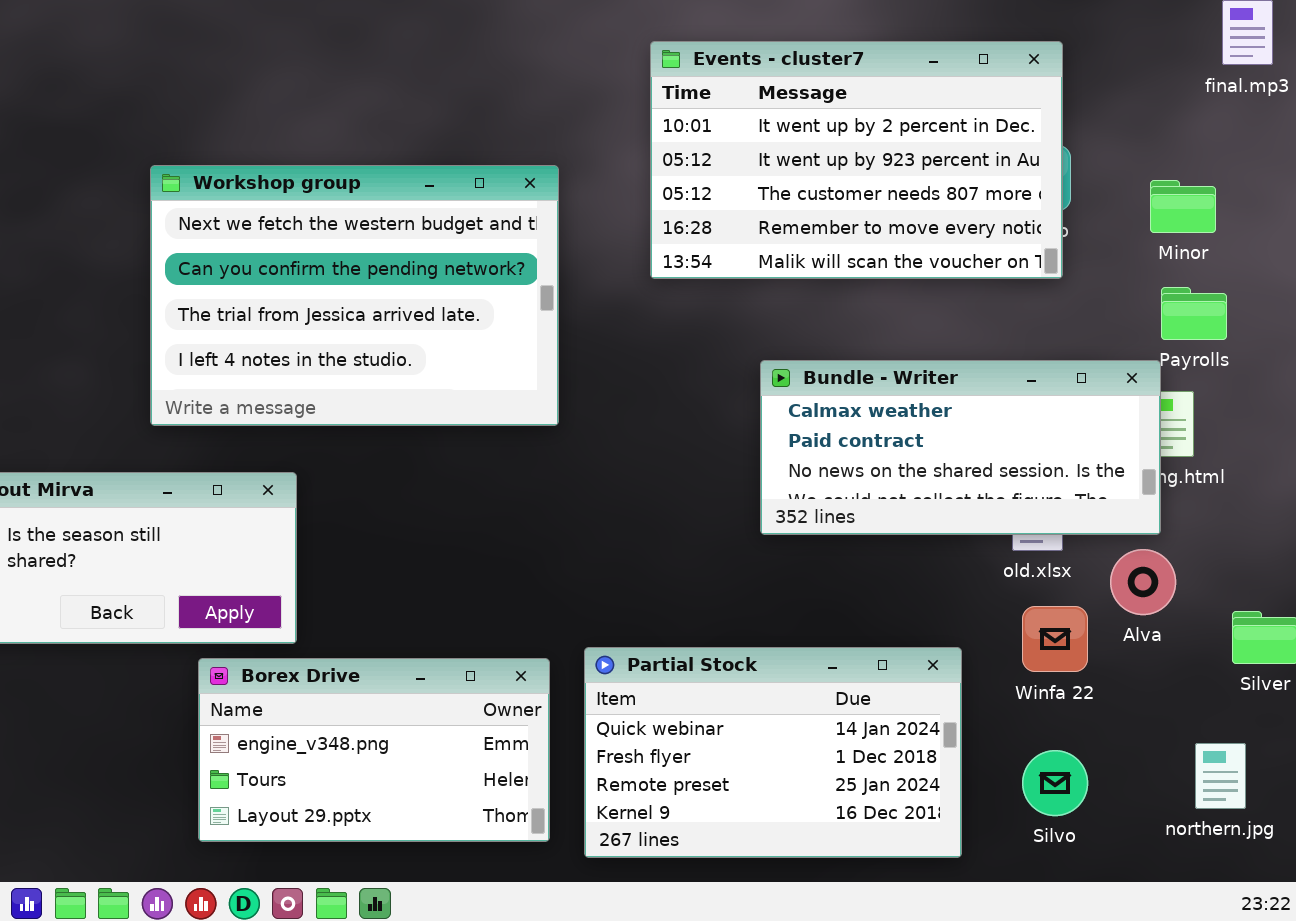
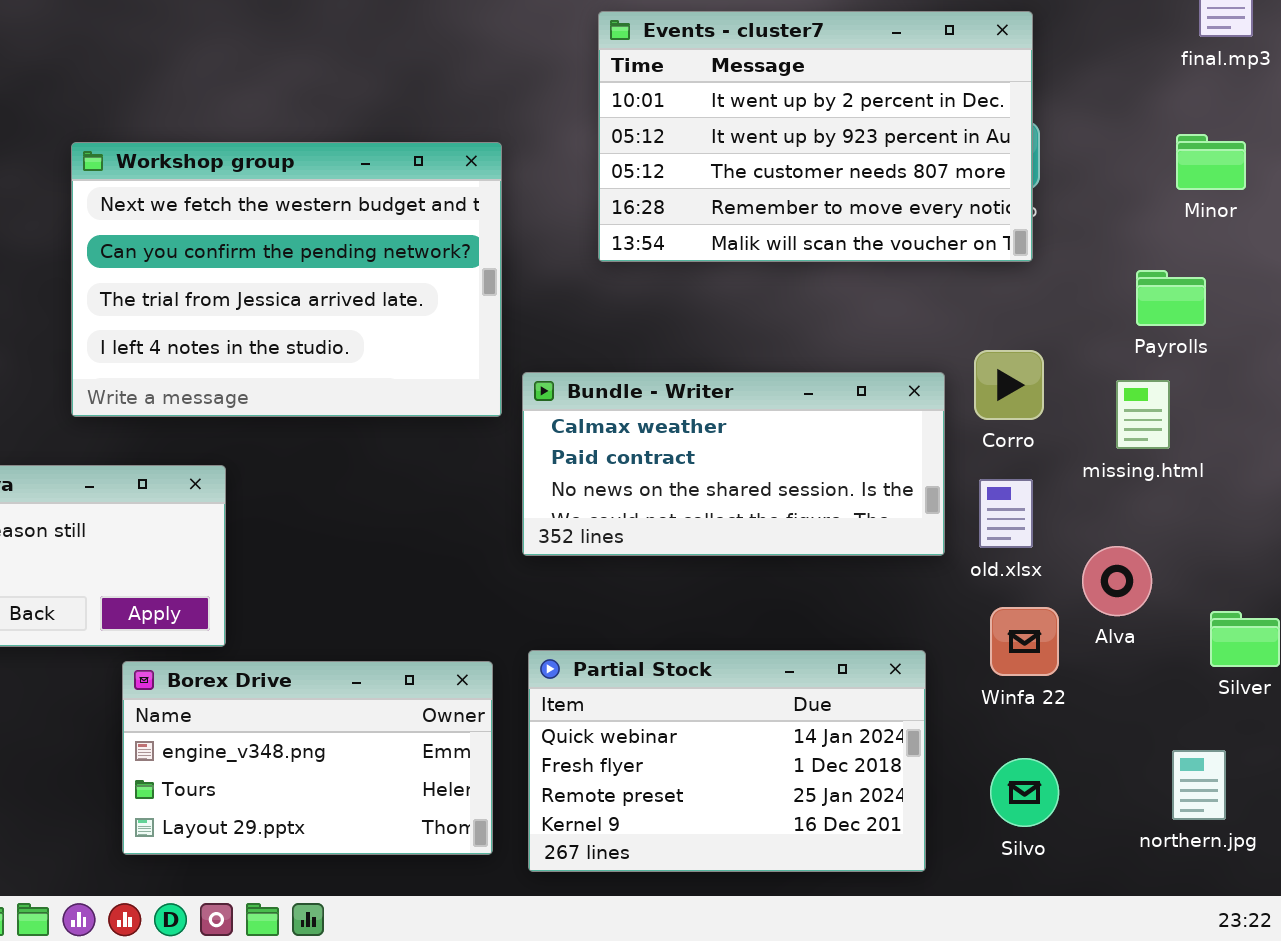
Minor: [1150,180,1216,233] -> [1176,134,1246,190], moved
Bundle - Writer: [760,360,1161,535] -> [522,372,945,556], moved

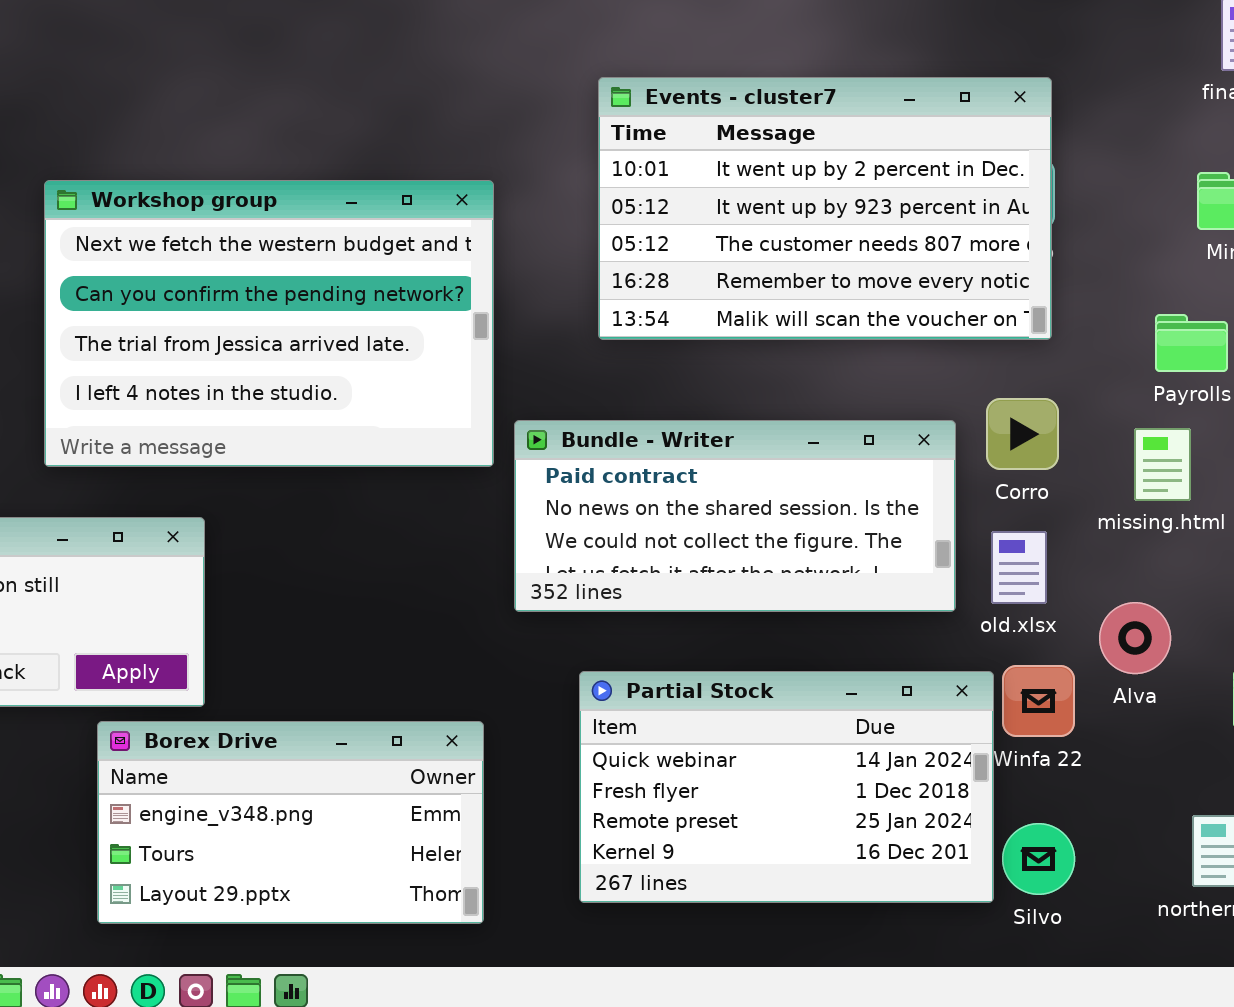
Events - cluster7: [598,11,1033,262] -> [598,77,1052,340], moved
Bundle - Writer: [522,372,945,556] -> [514,420,956,612], scrolled down 1 row
Partial Stock: [528,650,926,872] -> [579,671,994,903], moved

